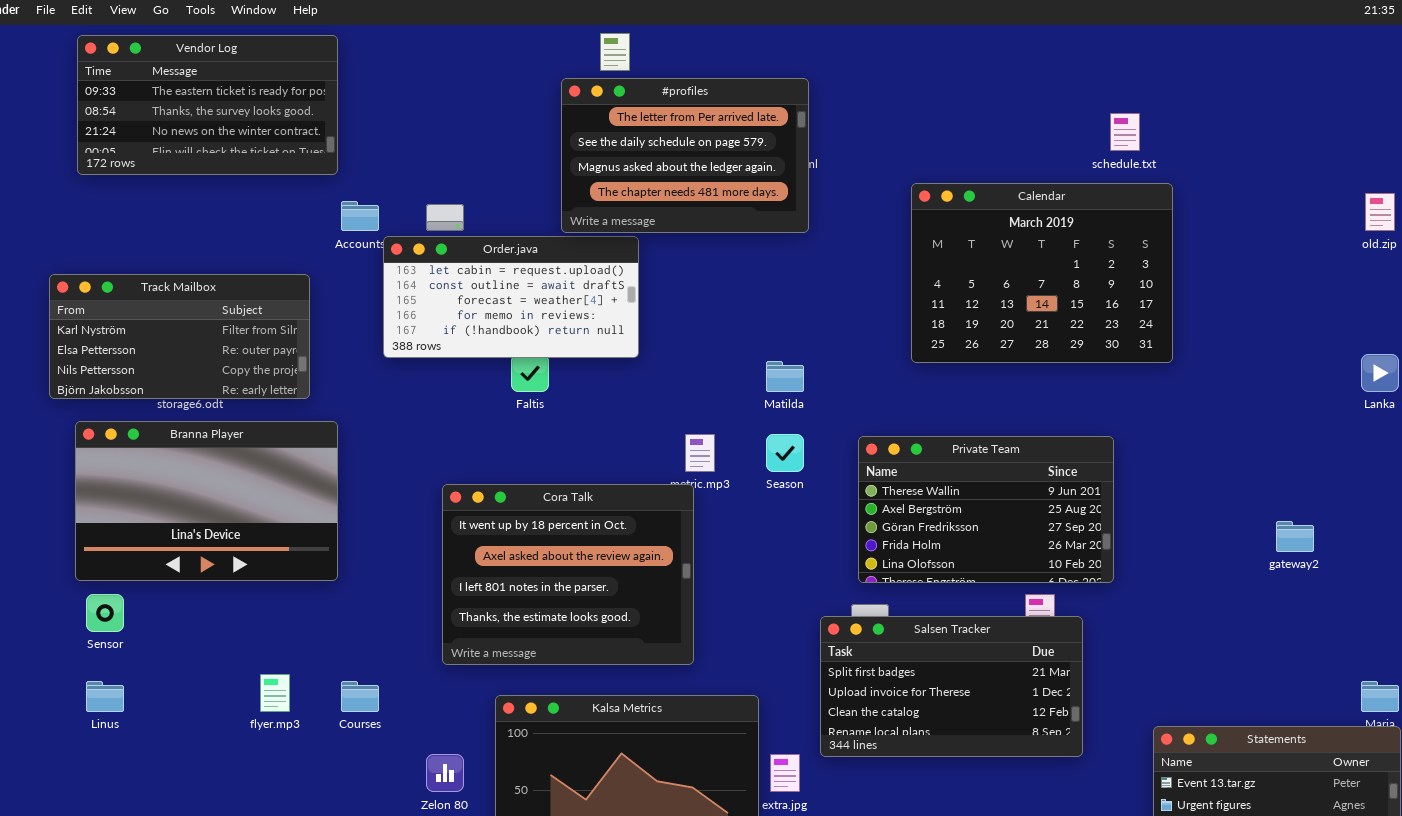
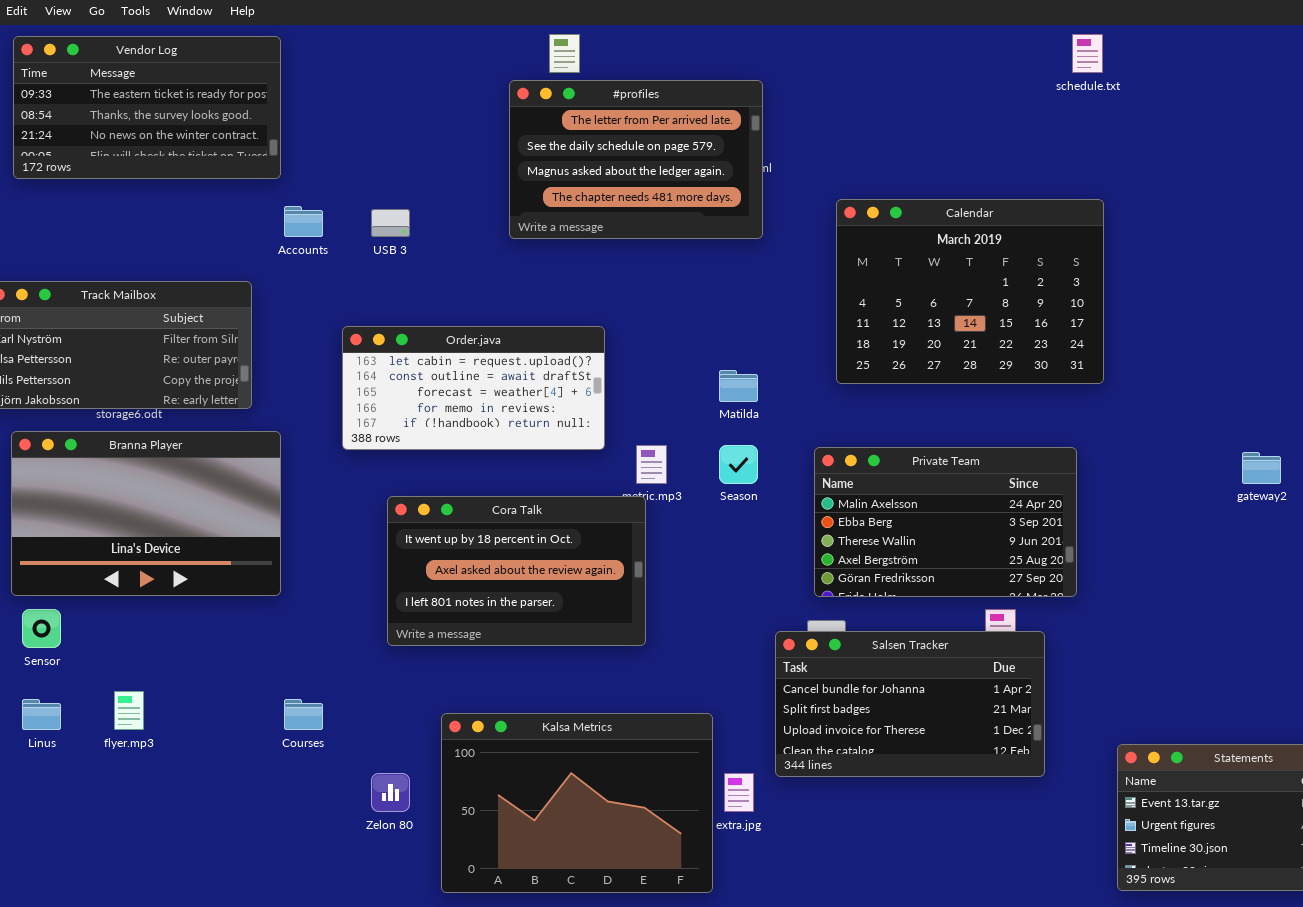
schedule.txt: [1110,113,1140,151] -> [1072,34,1103,73], moved
Calendar: [911,183,1173,363] -> [836,199,1104,384], moved
Order.java: [383,236,639,358] -> [342,326,605,450], moved
Private Team: [858,436,1114,583] -> [814,447,1077,597], scrolled up 2 rows
Cora Talk: [442,484,694,665] -> [387,496,646,646], resized
gateway2: [1276,521,1314,552] -> [1242,452,1281,484], moved
Salsen Tracker: [820,616,1083,757] -> [775,631,1045,777], scrolled up 1 row
flyer.mp3: [260,674,290,712] -> [114,691,144,730], moved

